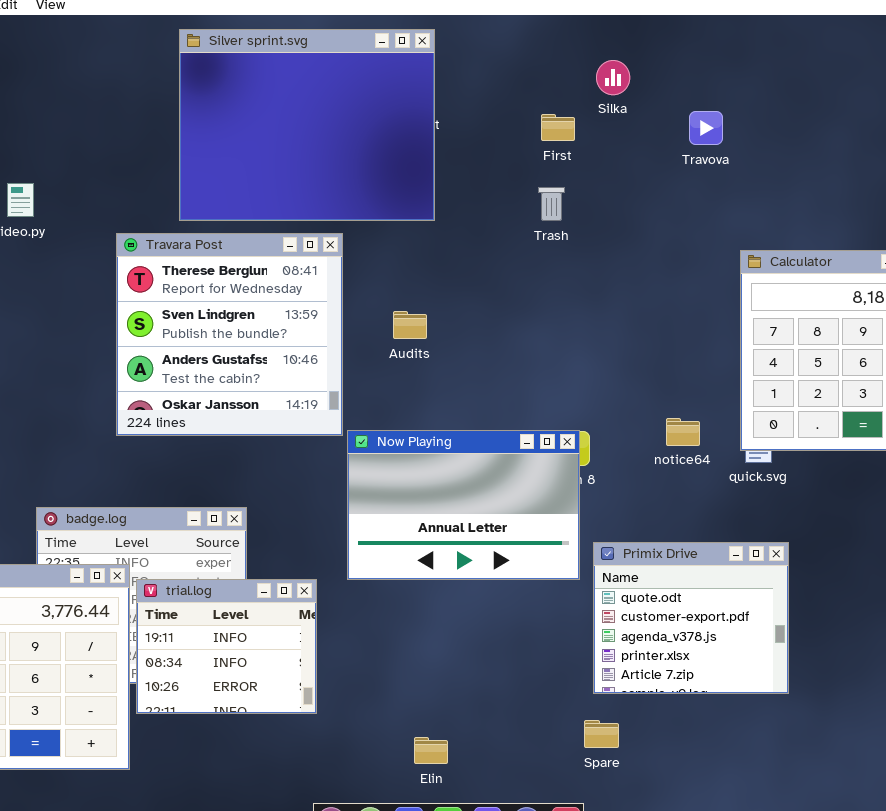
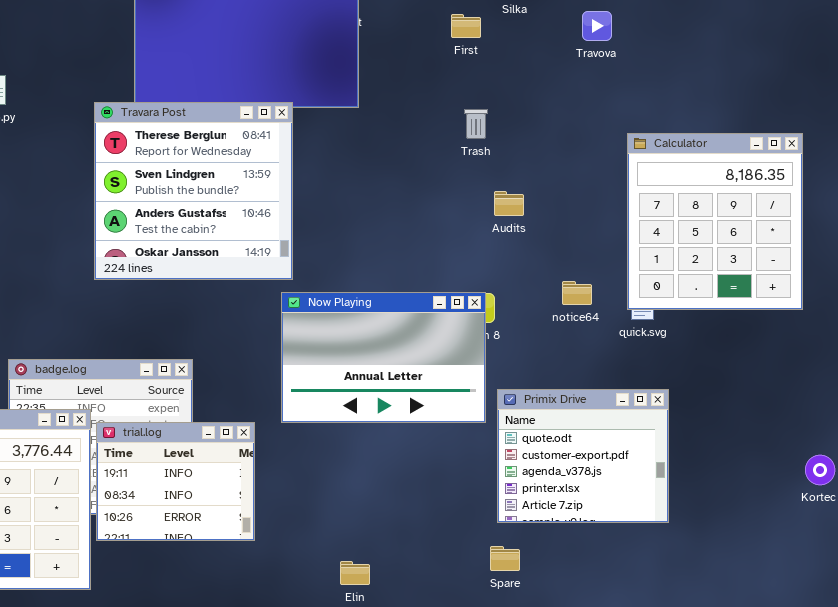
Trash: [538,187,565,221] -> [464,109,488,139], moved
Travara Post: [116,233,343,436] -> [94,102,293,280], moved
Audits: [393,311,427,339] -> [494,191,524,216], moved

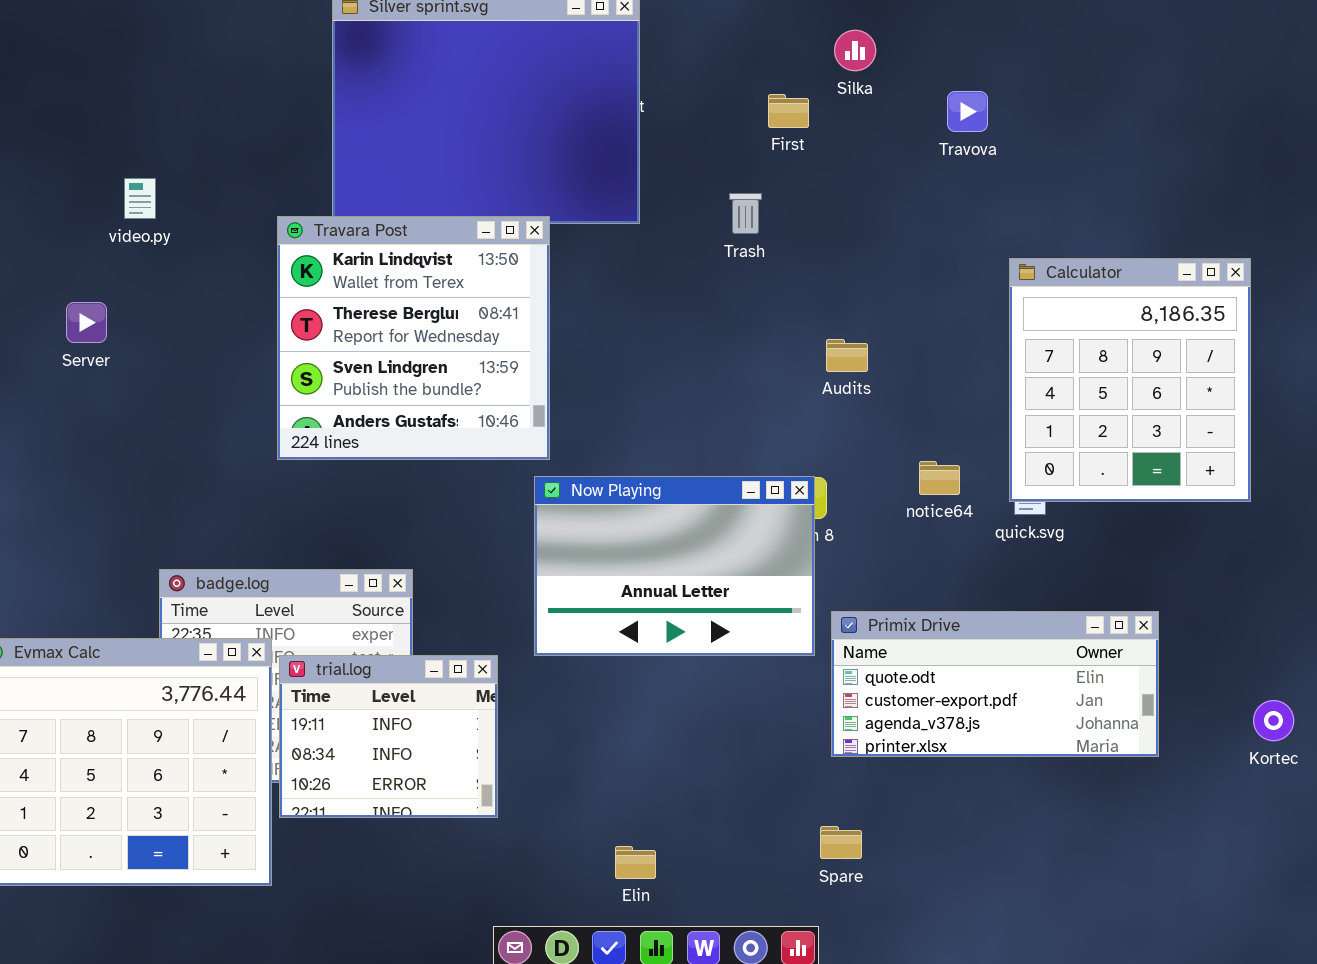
Travara Post: [94,102,293,280] -> [277,216,550,460], scrolled up 1 row
Trash: [464,109,488,139] -> [729,193,762,234], moved
Primix Drive: [497,389,669,523] -> [831,611,1159,757], resized

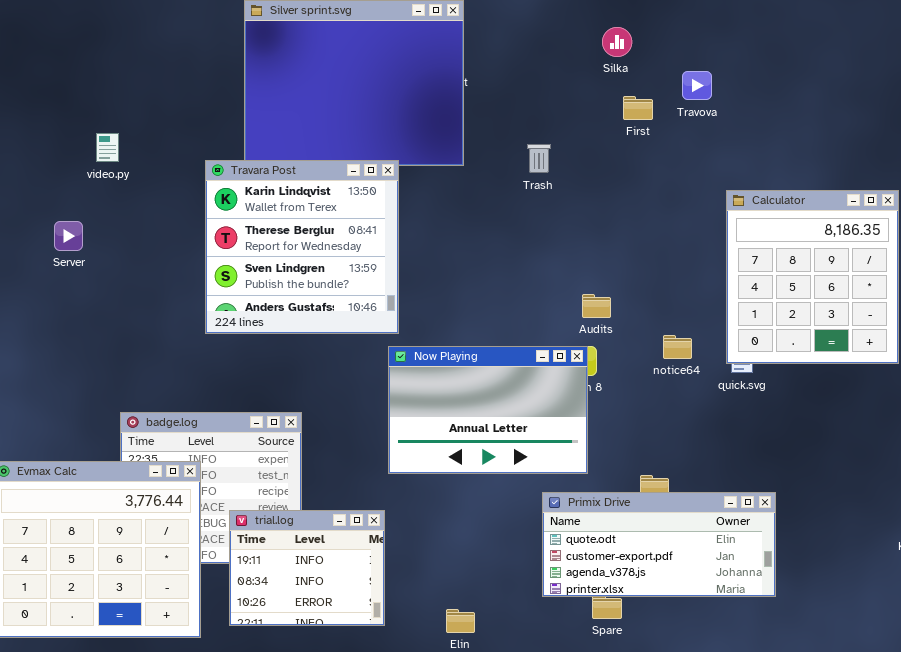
First: [768,94,809,128] -> [623,96,653,120], moved
Audits: [826,339,868,372] -> [582,294,611,318], moved
Primix Drive: [831,611,1159,757] -> [542,492,776,597], moved
trial.log: [279,655,498,818] -> [229,510,385,626], moved

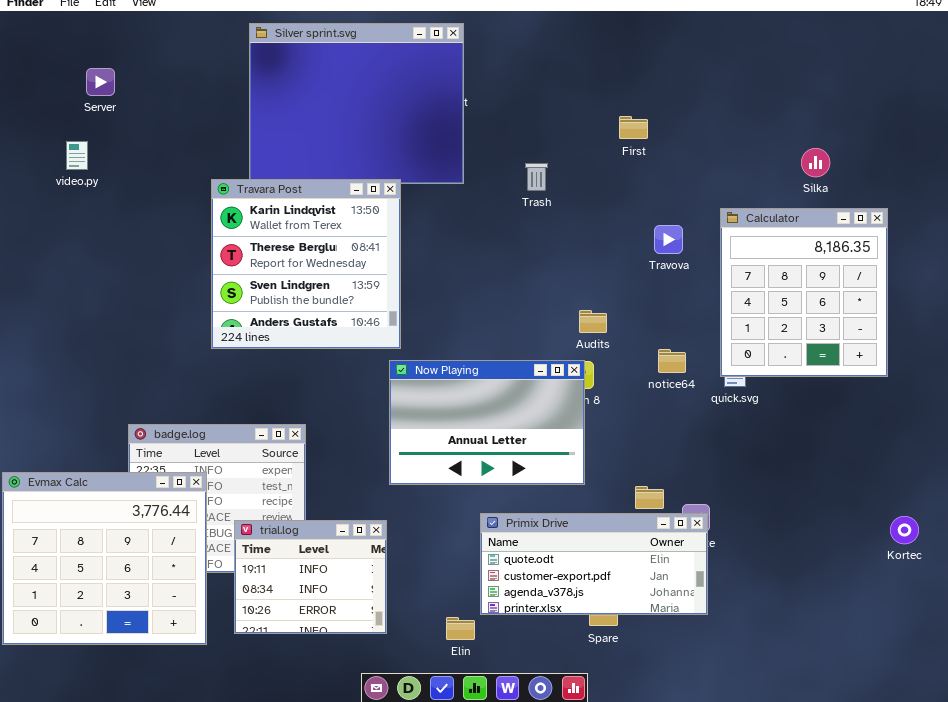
Silka: [602,27,632,57] -> [801,148,830,177], moved
Travova: [682,71,712,100] -> [654,225,683,254], moved
video.py: [96,133,119,162] -> [66,141,88,170], moved
Server: [54,221,83,251] -> [86,68,115,96], moved
Primix Drive: [542,492,776,597] -> [480,513,708,615], moved

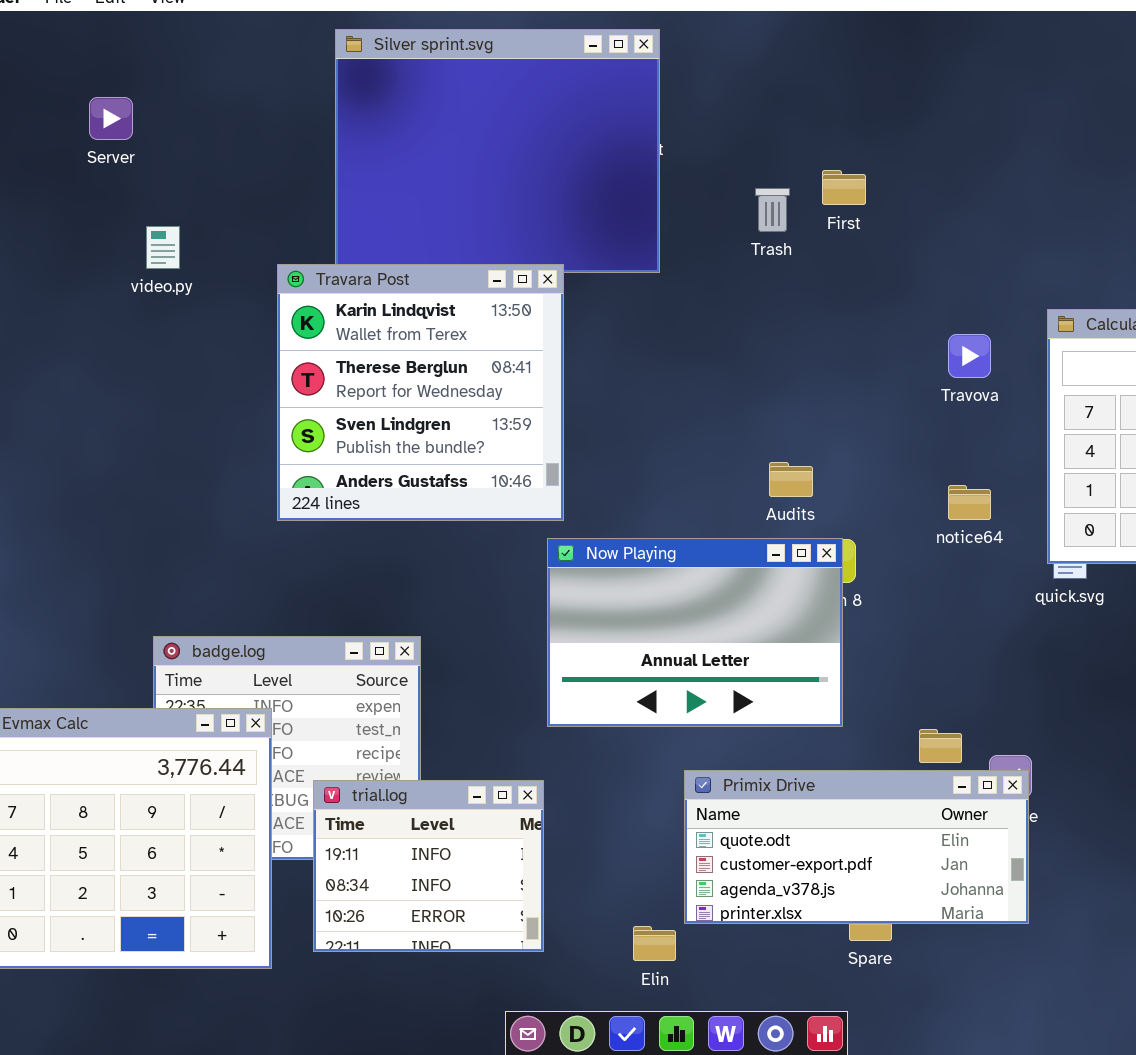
First: [619,116,648,139] -> [822,170,866,205], moved
video.py: [66,141,88,170] -> [146,226,180,269], moved
Trash: [525,163,548,191] -> [755,188,790,232], moved
Audits: [579,310,607,333] -> [769,462,813,497], moved
notice64: [658,349,686,373] -> [948,485,991,520], moved

